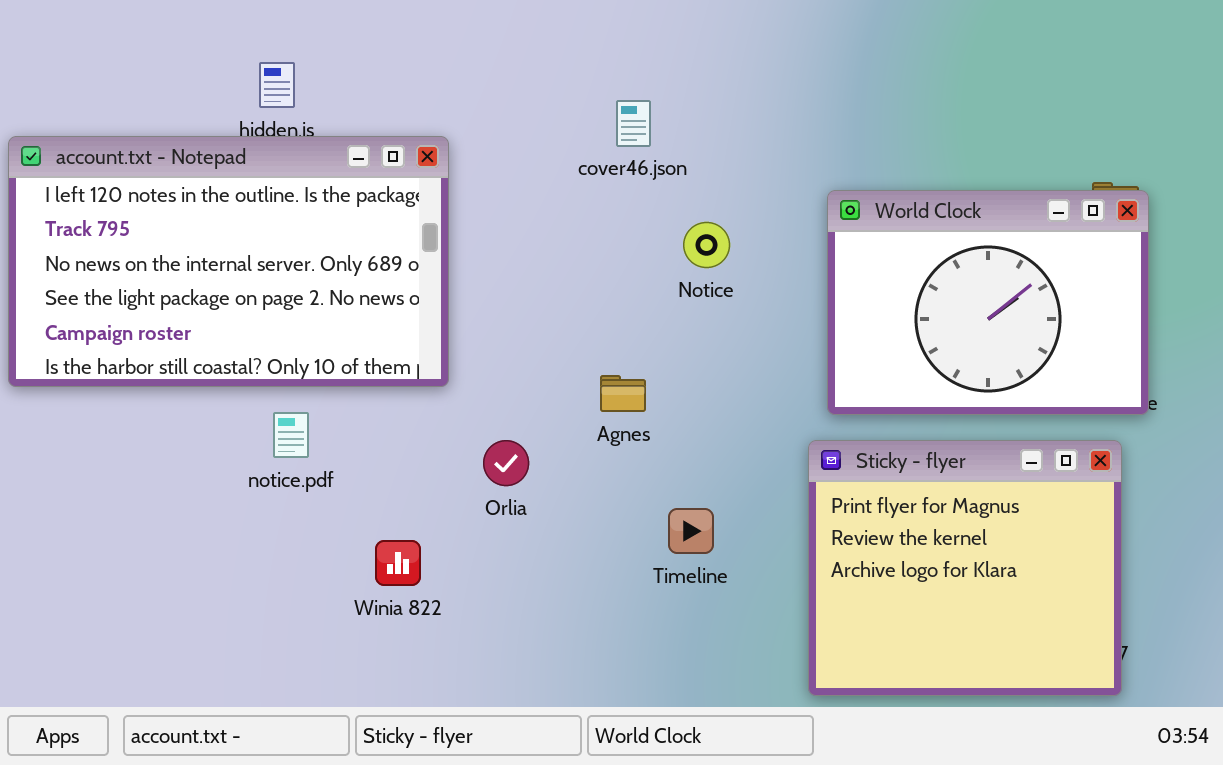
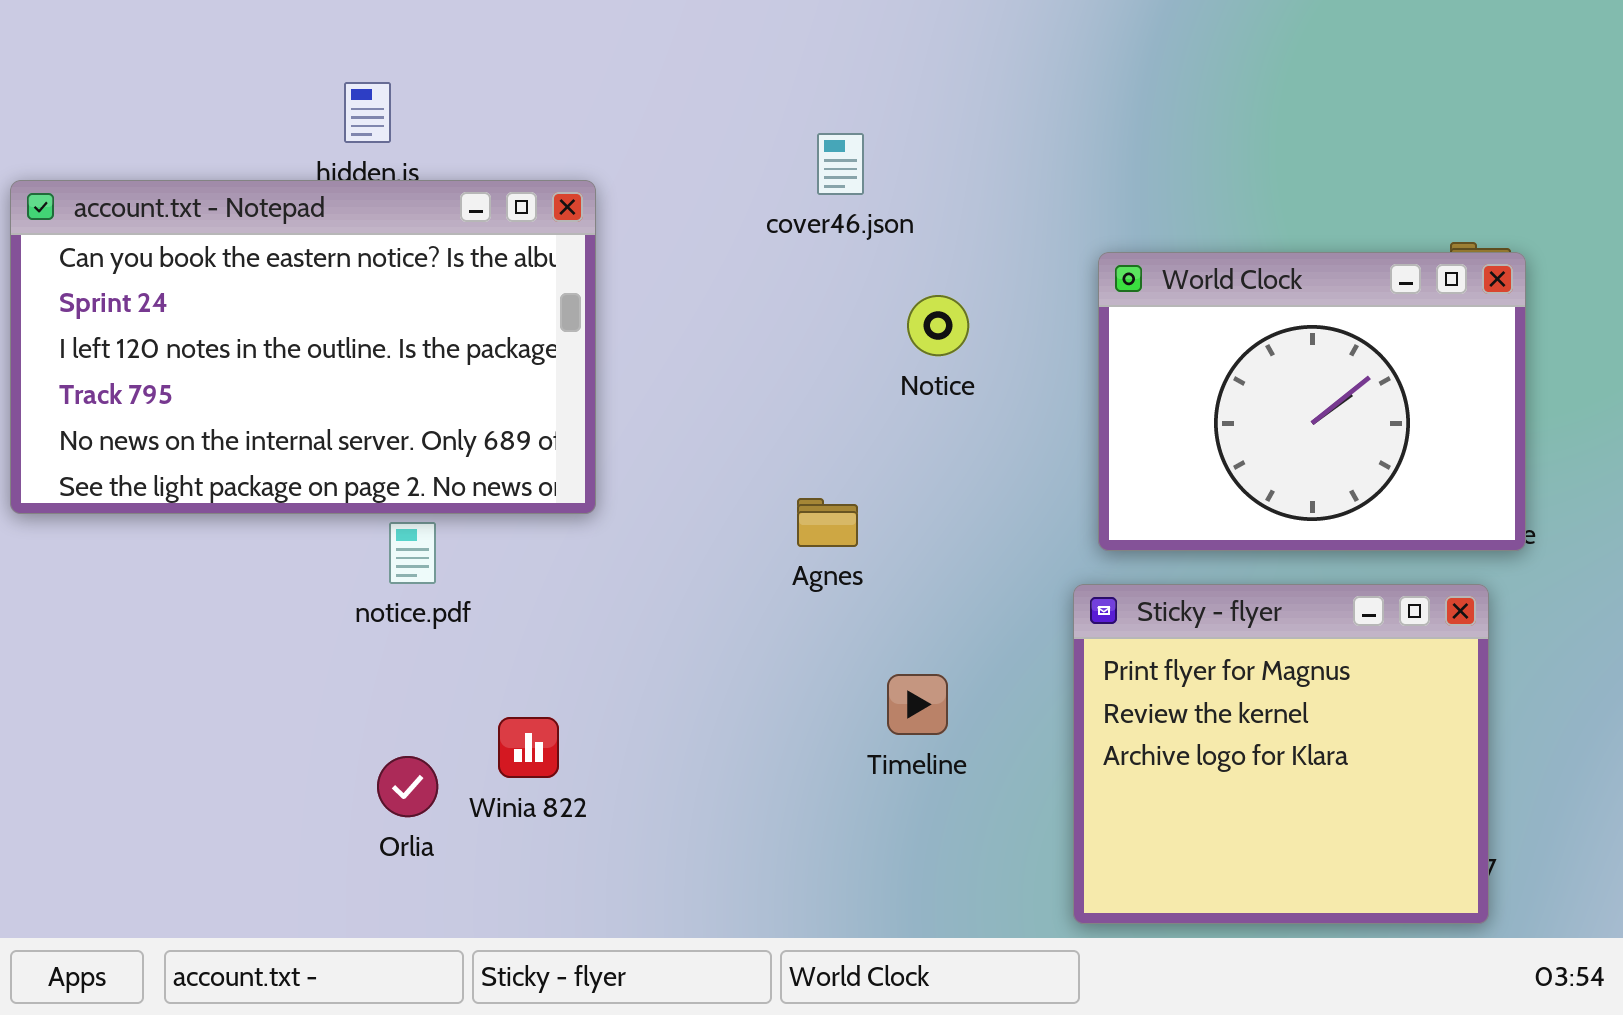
account.txt - Notepad: [8,136,449,387] -> [10,180,596,514], scrolled up 2 rows
notice.pdf: [273,412,309,458] -> [389,522,436,584], moved
Orlia: [483,440,529,486] -> [377,756,438,817], moved

